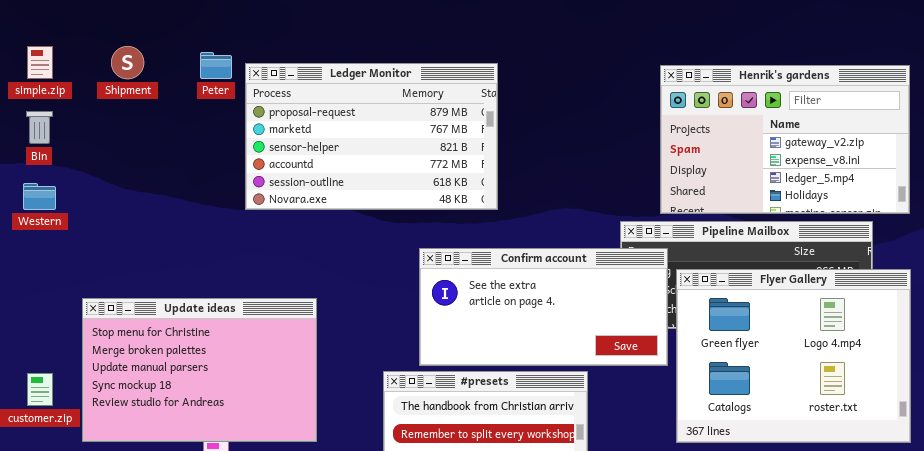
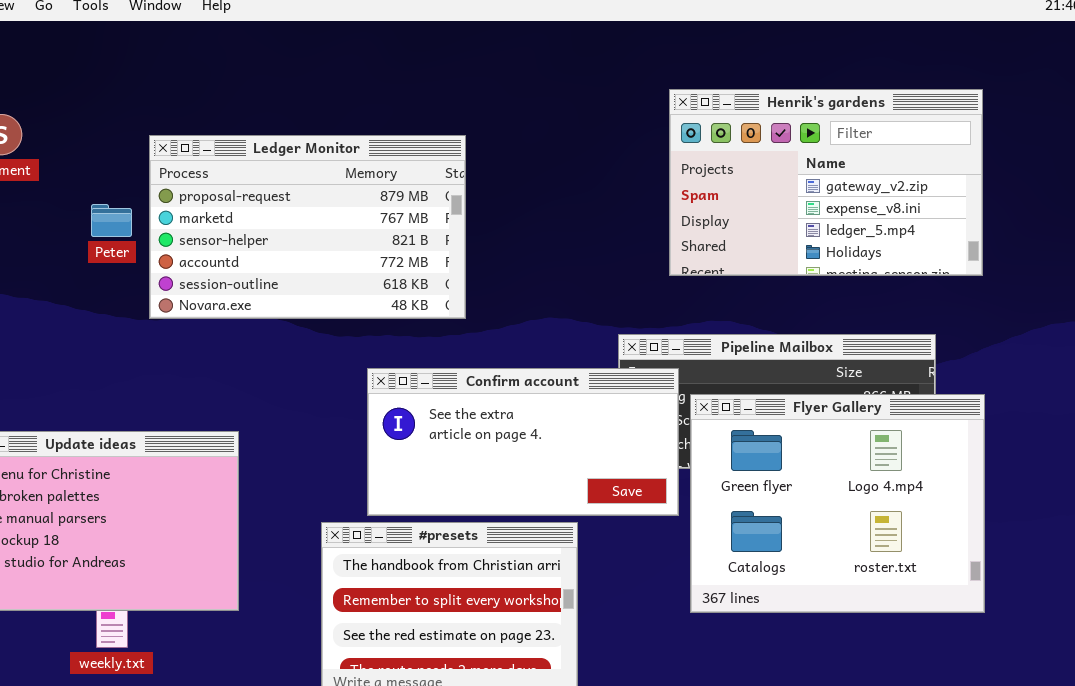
Peter: [200,52,232,79] -> [91,204,132,237], moved
Henrik's gardens: [660,65,910,214] -> [669,89,983,276], moved

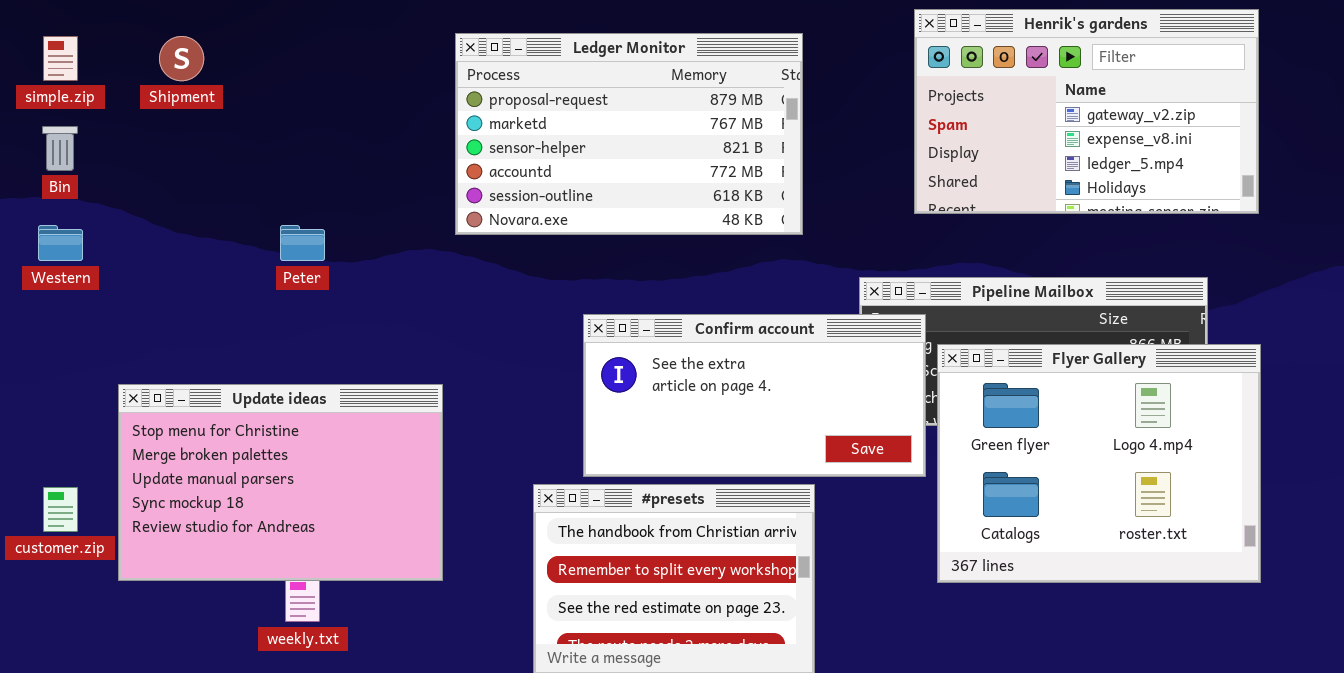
Ledger Monitor: [149,135,466,319] -> [455,33,803,235], moved
Peter: [91,204,132,237] -> [280,225,325,261], moved

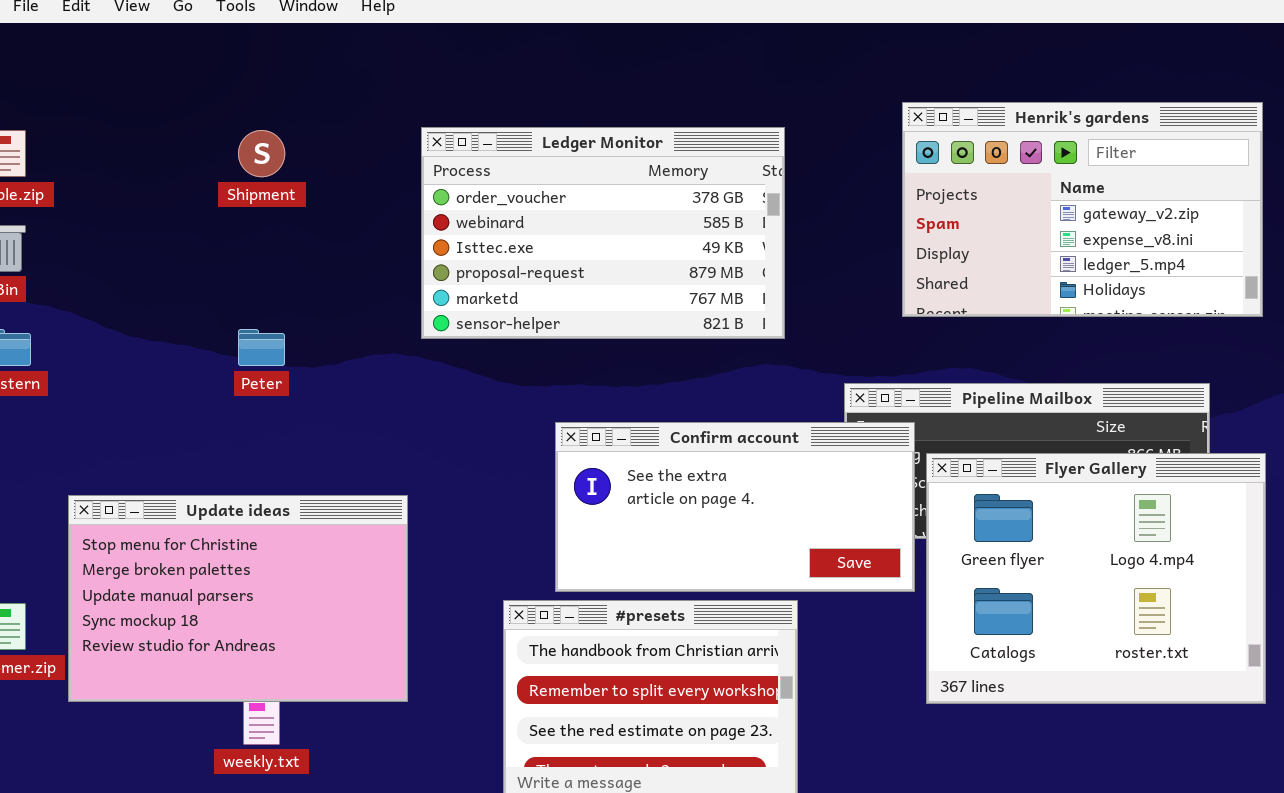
Ledger Monitor: [455,33,803,235] -> [421,127,785,339], scrolled up 3 rows
Shipment: [159,36,204,81] -> [238,130,285,177], moved

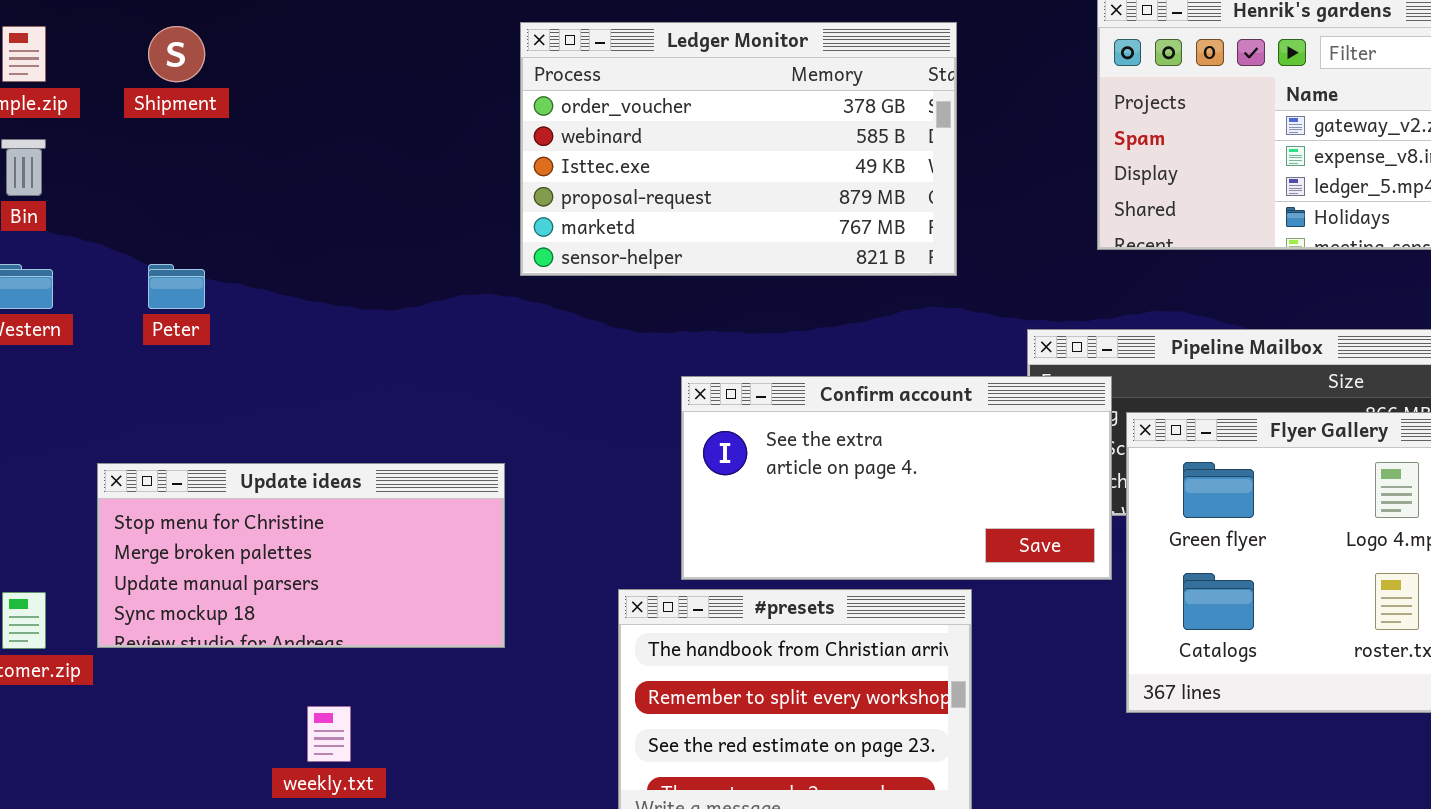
Shipment: [238,130,285,177] -> [148,26,205,82], moved
Peter: [238,329,285,366] -> [148,264,205,309], moved
Update ideas: [68,495,408,702] -> [97,463,505,648], resized

